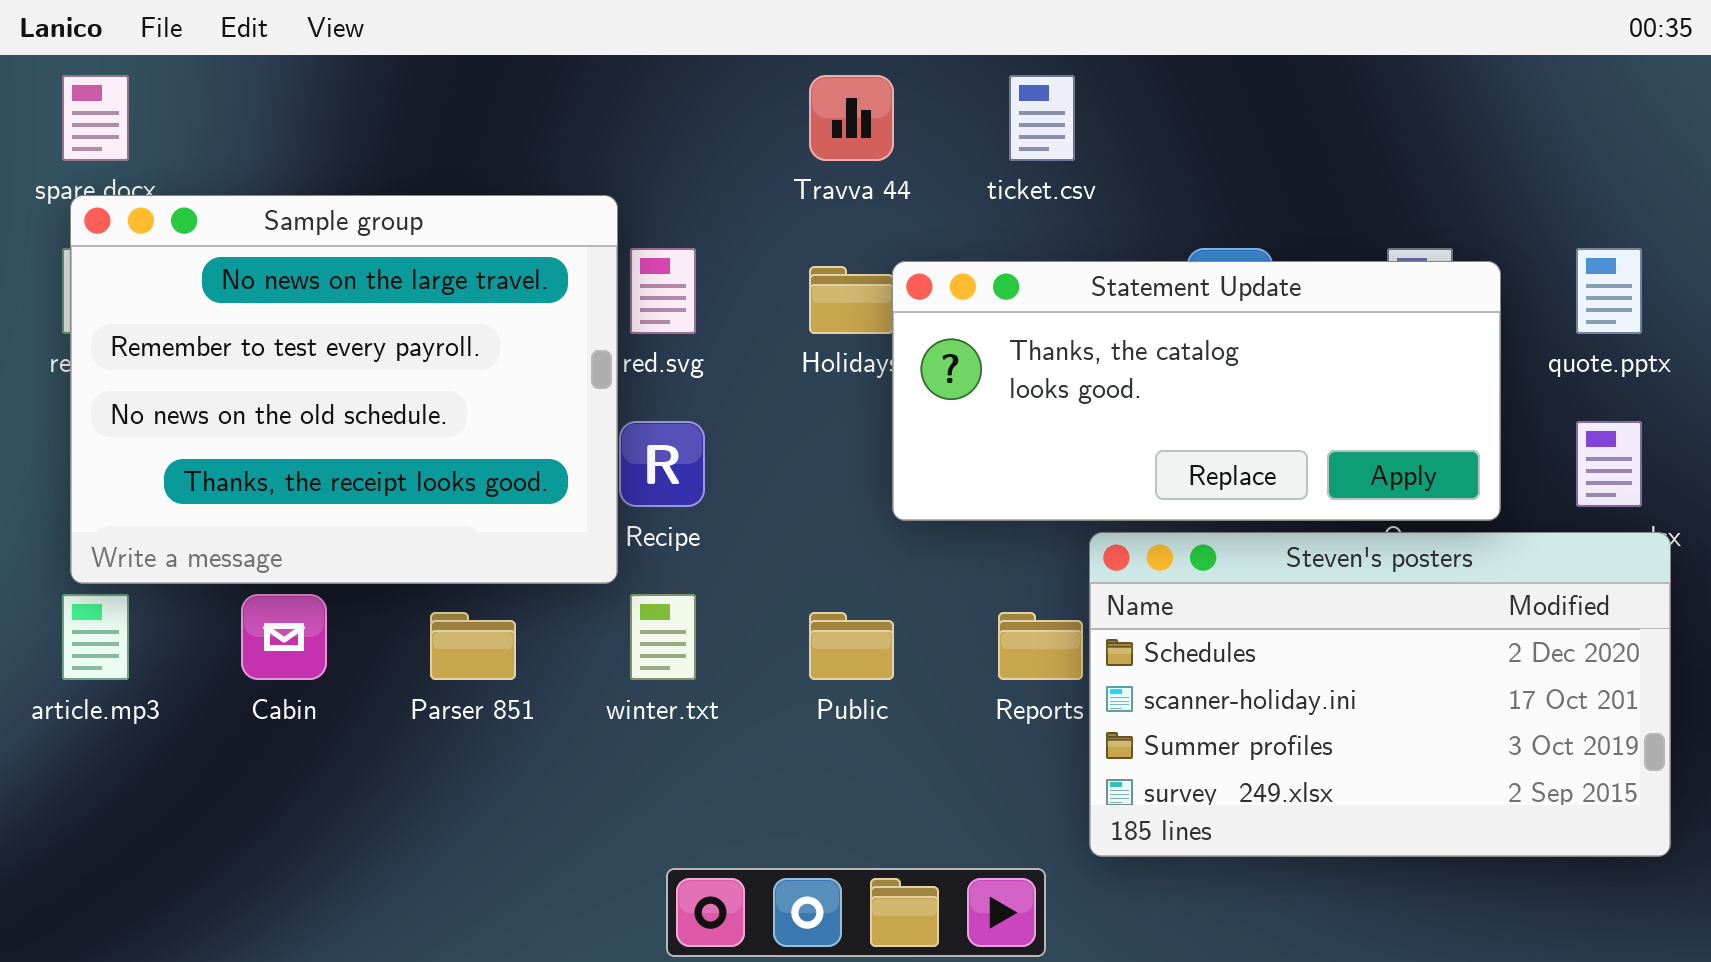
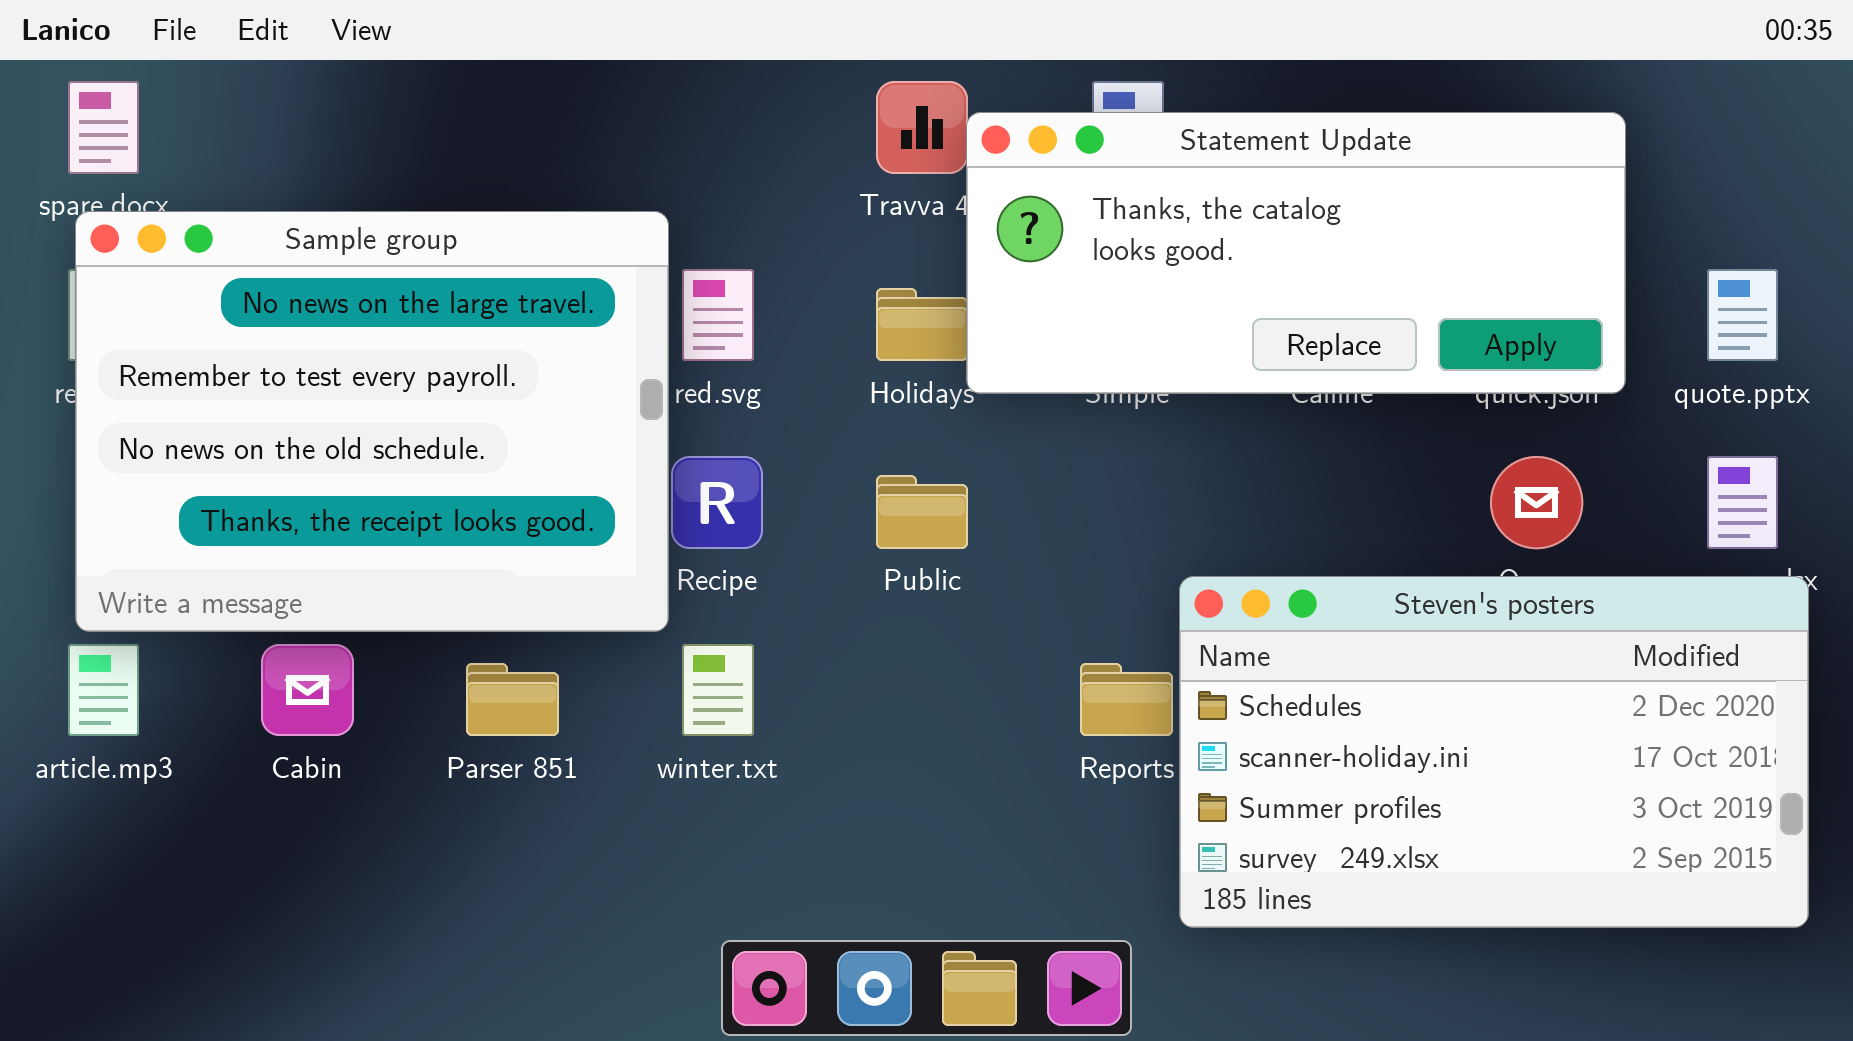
Statement Update: [892,261,1501,521] -> [966,112,1626,394], moved
Public: [809,612,894,680] -> [876,475,968,549], moved

